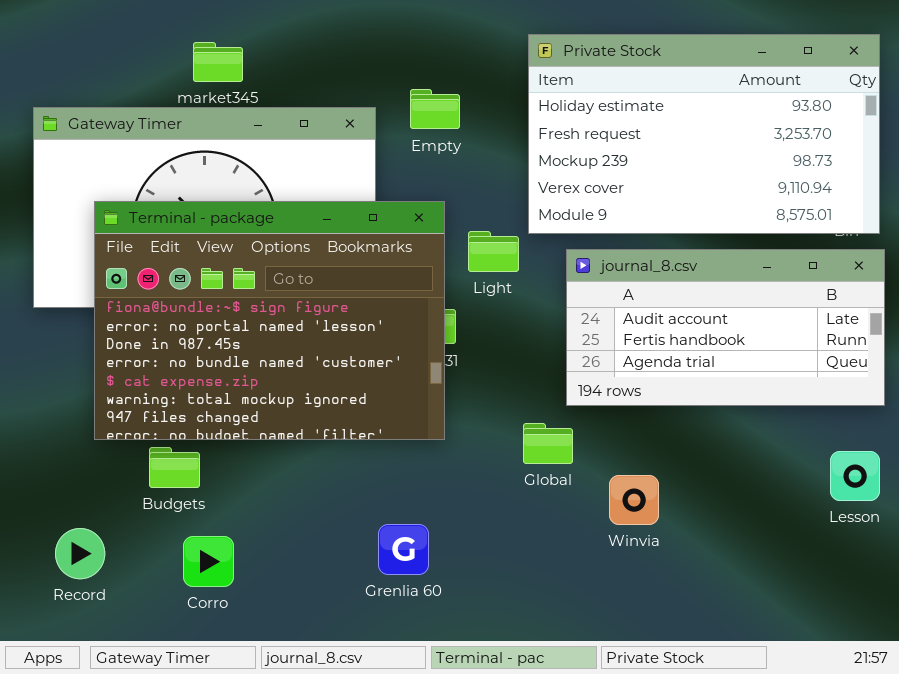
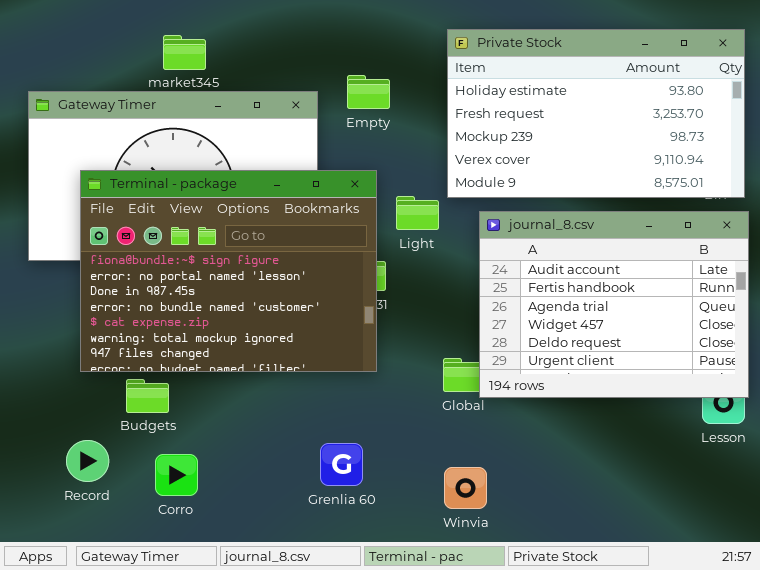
journal_8.csv: [566,249,885,406] -> [479,211,749,398], resized
Winvia: [609,475,659,525] -> [444,467,487,509], moved
Record: [55,528,105,579] -> [66,440,109,482], moved

